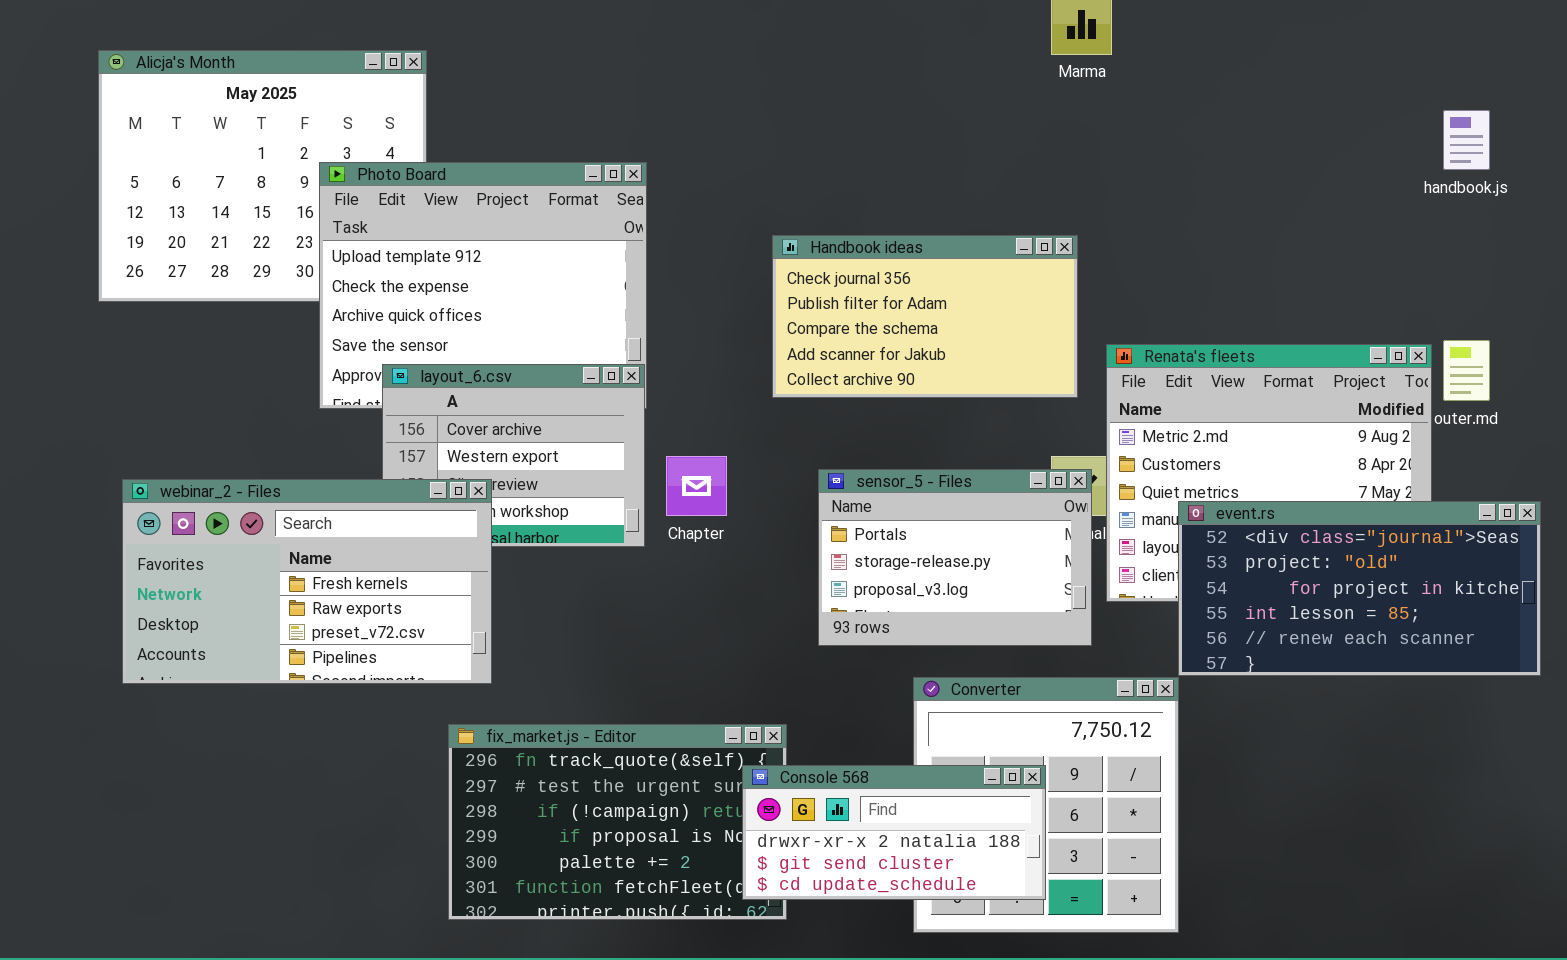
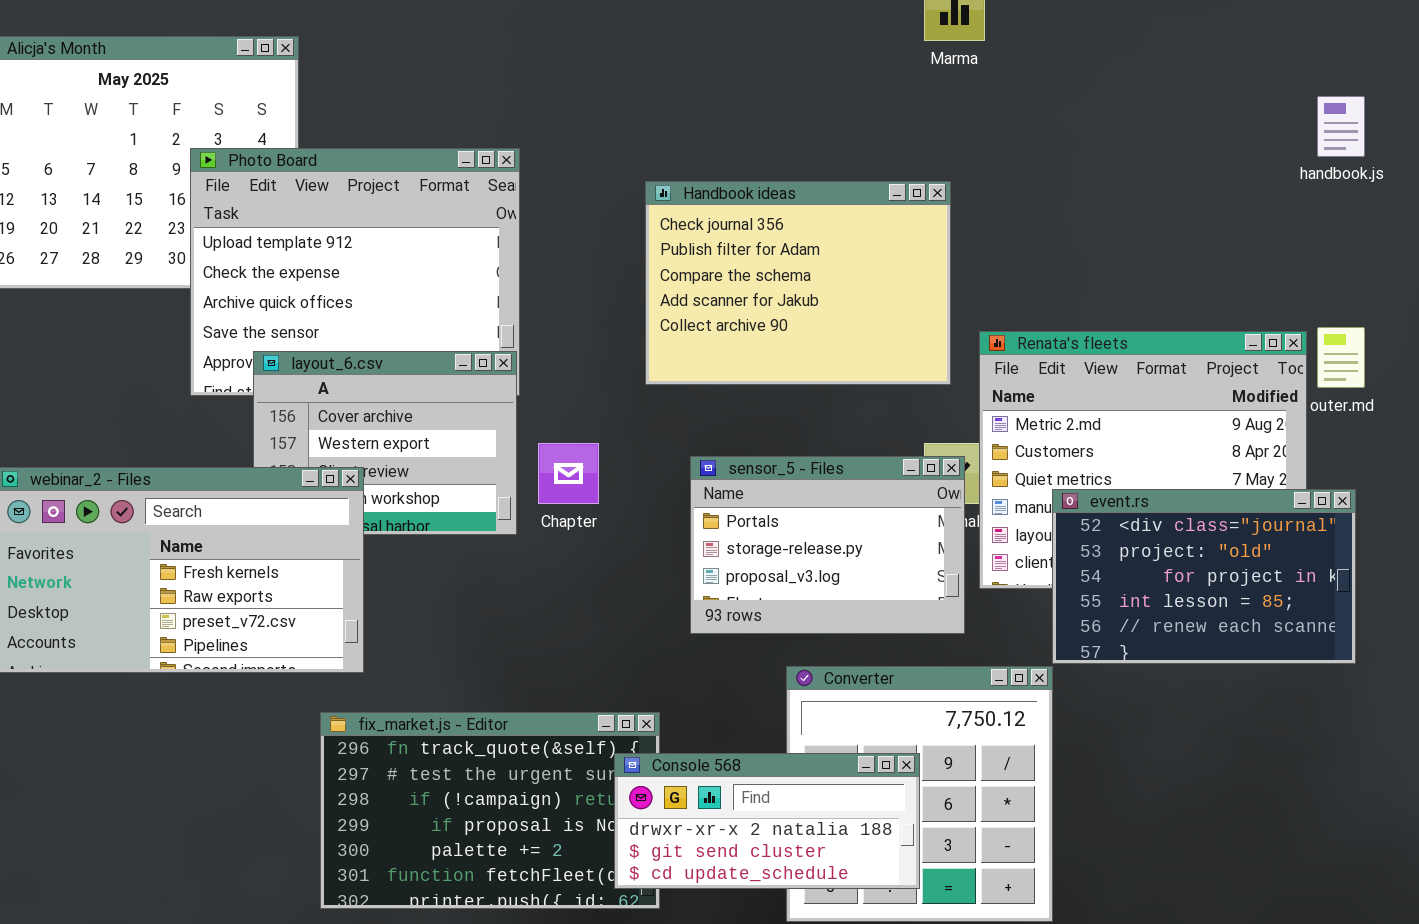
Handbook ideas: [772,235,1078,398] -> [645,181,951,385], resized
event.rs: [1178,501,1541,676] -> [1052,489,1356,664], resized

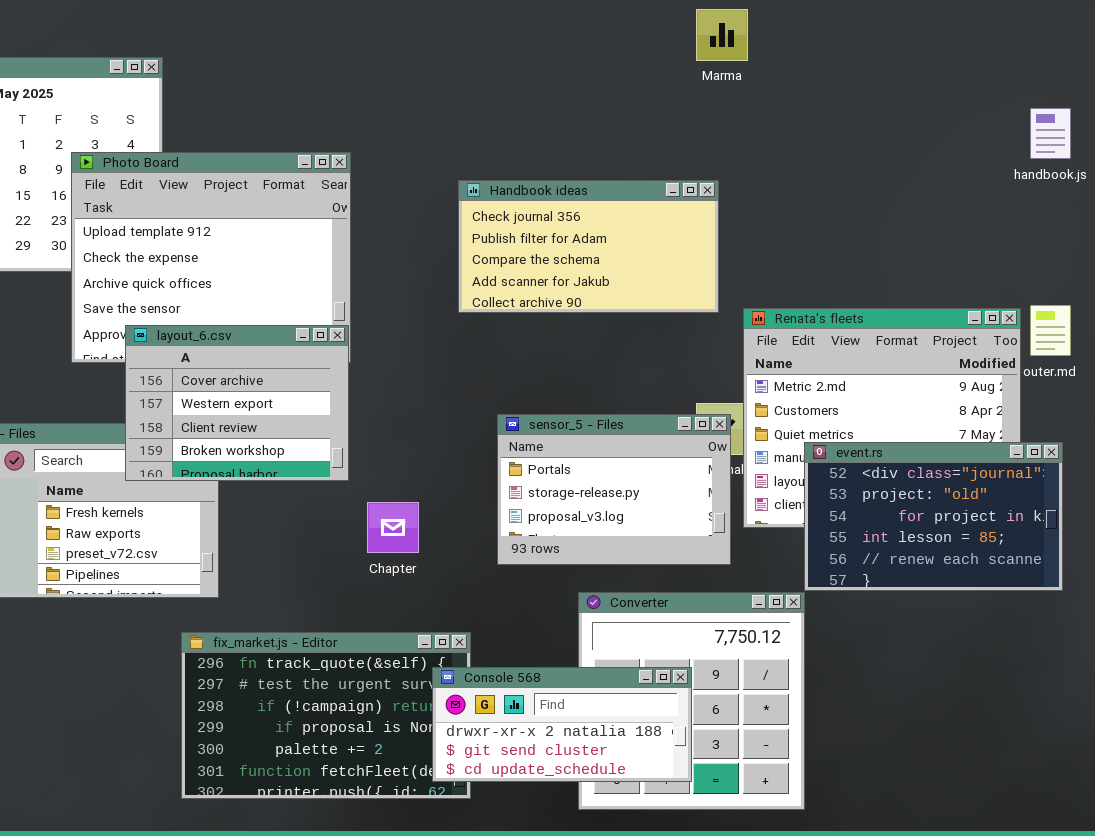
Handbook ideas: [645,181,951,385] -> [458,180,719,313], resized
layout_6.csv: [253,351,517,535] -> [125,325,349,481], raised
Chapter: [538,443,599,504] -> [367,502,419,553], moved

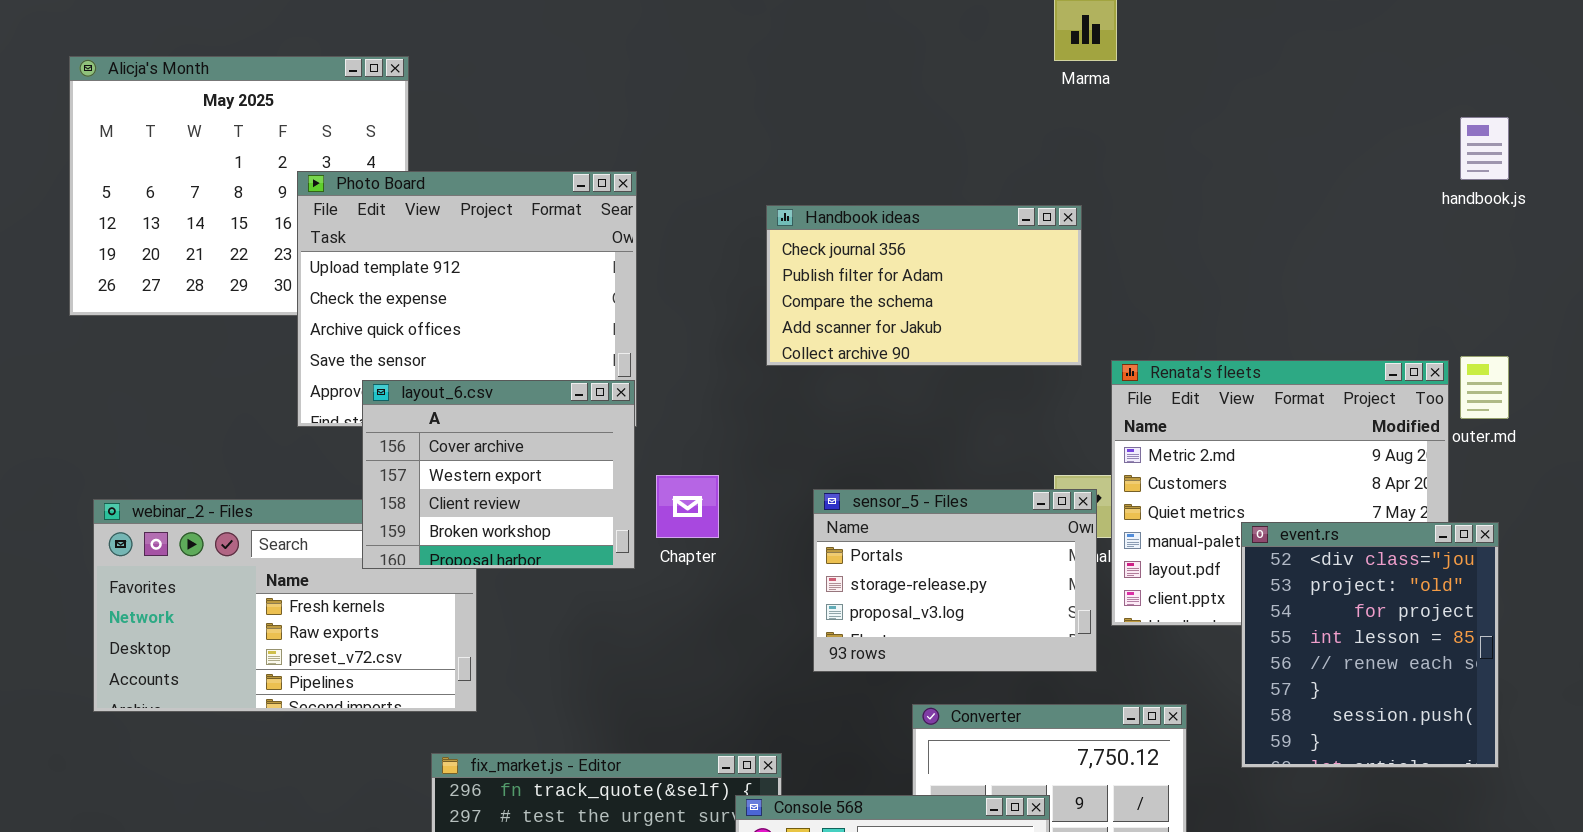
event.rs: [804,442,1063,591] -> [1241,522,1499,768], resized
Chapter: [367,502,419,553] -> [656,475,719,538], moved

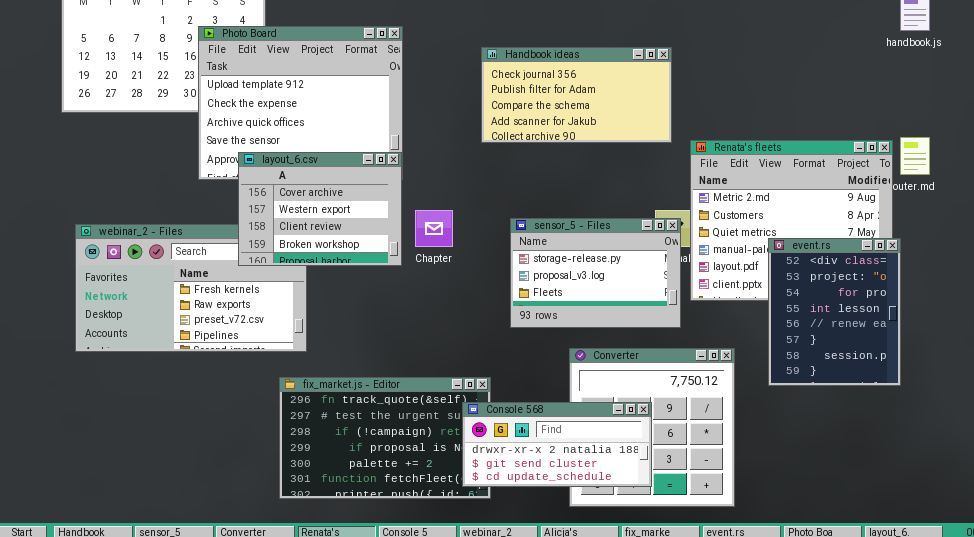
sensor_5 - Files: [813,489,1097,672] -> [510,218,681,328], scrolled down 1 row
event.rs: [1241,522,1499,768] -> [768,238,901,386], resized

